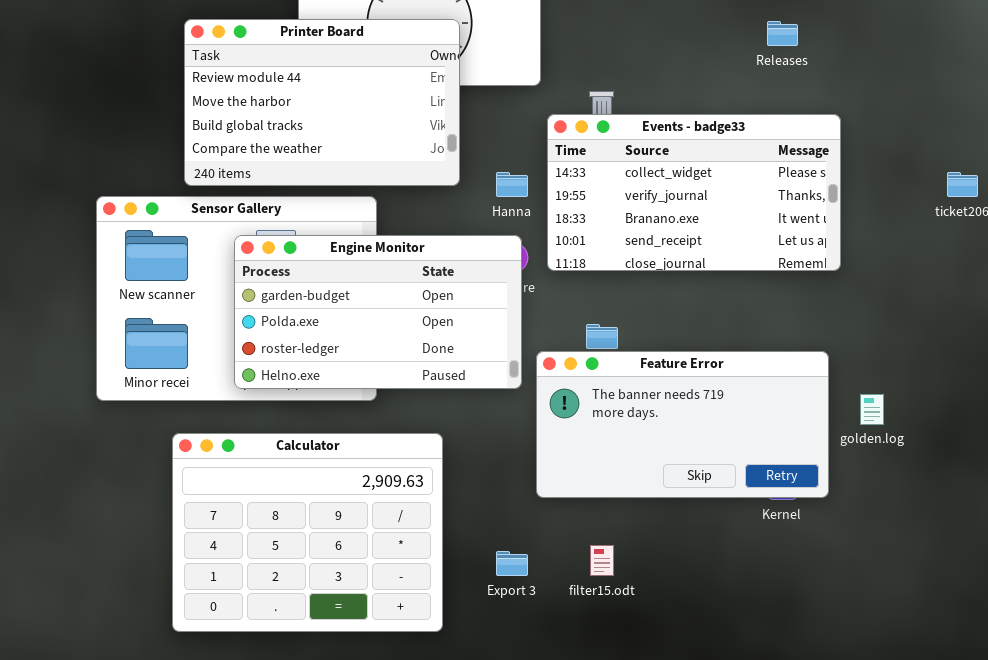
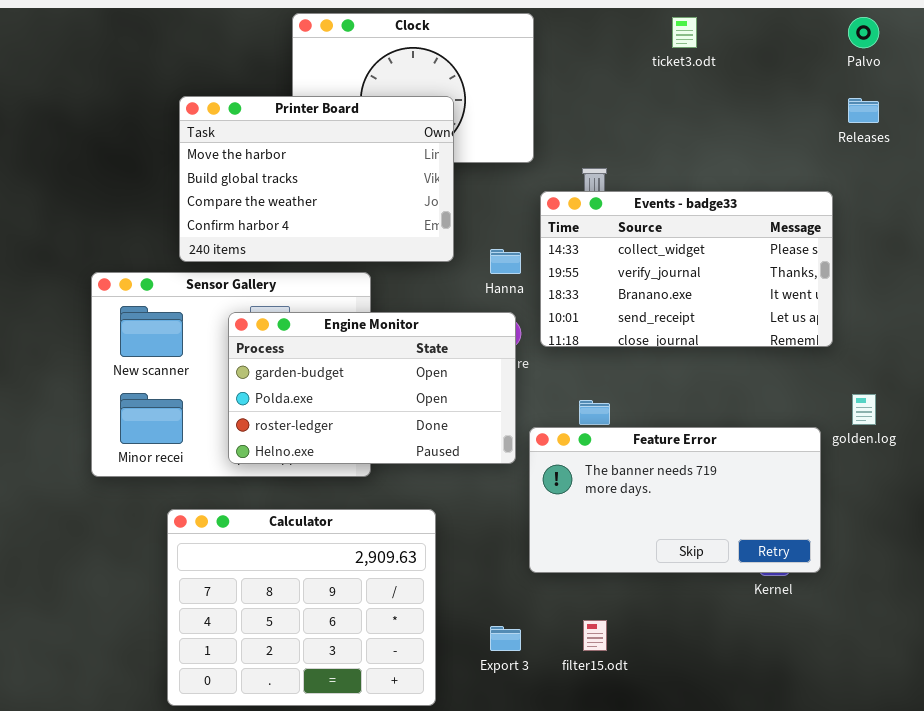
Printer Board: [184,19,460,186] -> [179,96,454,262], scrolled down 1 row
Releases: [767,21,798,46] -> [848,98,879,123], moved
golden.log: [860,394,884,425] -> [852,394,876,425], moved

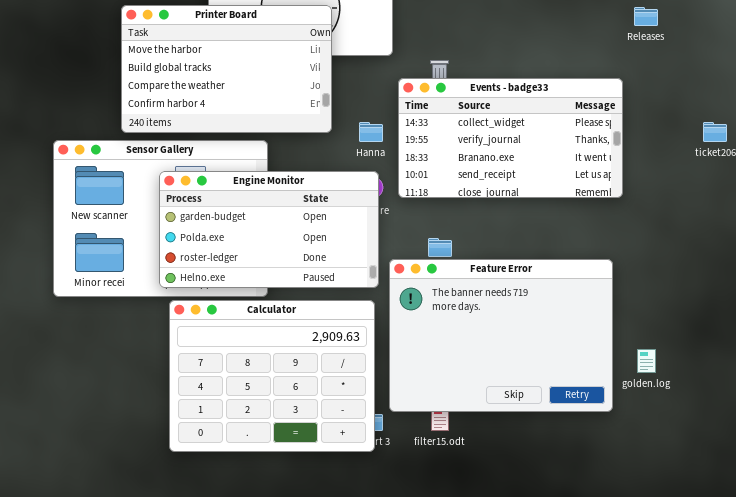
golden.log: [852,394,876,425] -> [637,349,656,373], moved
Feature Error: [529,427,821,573] -> [389,259,613,412], resized
Calculator: [167,509,436,706] -> [169,300,375,452], moved

